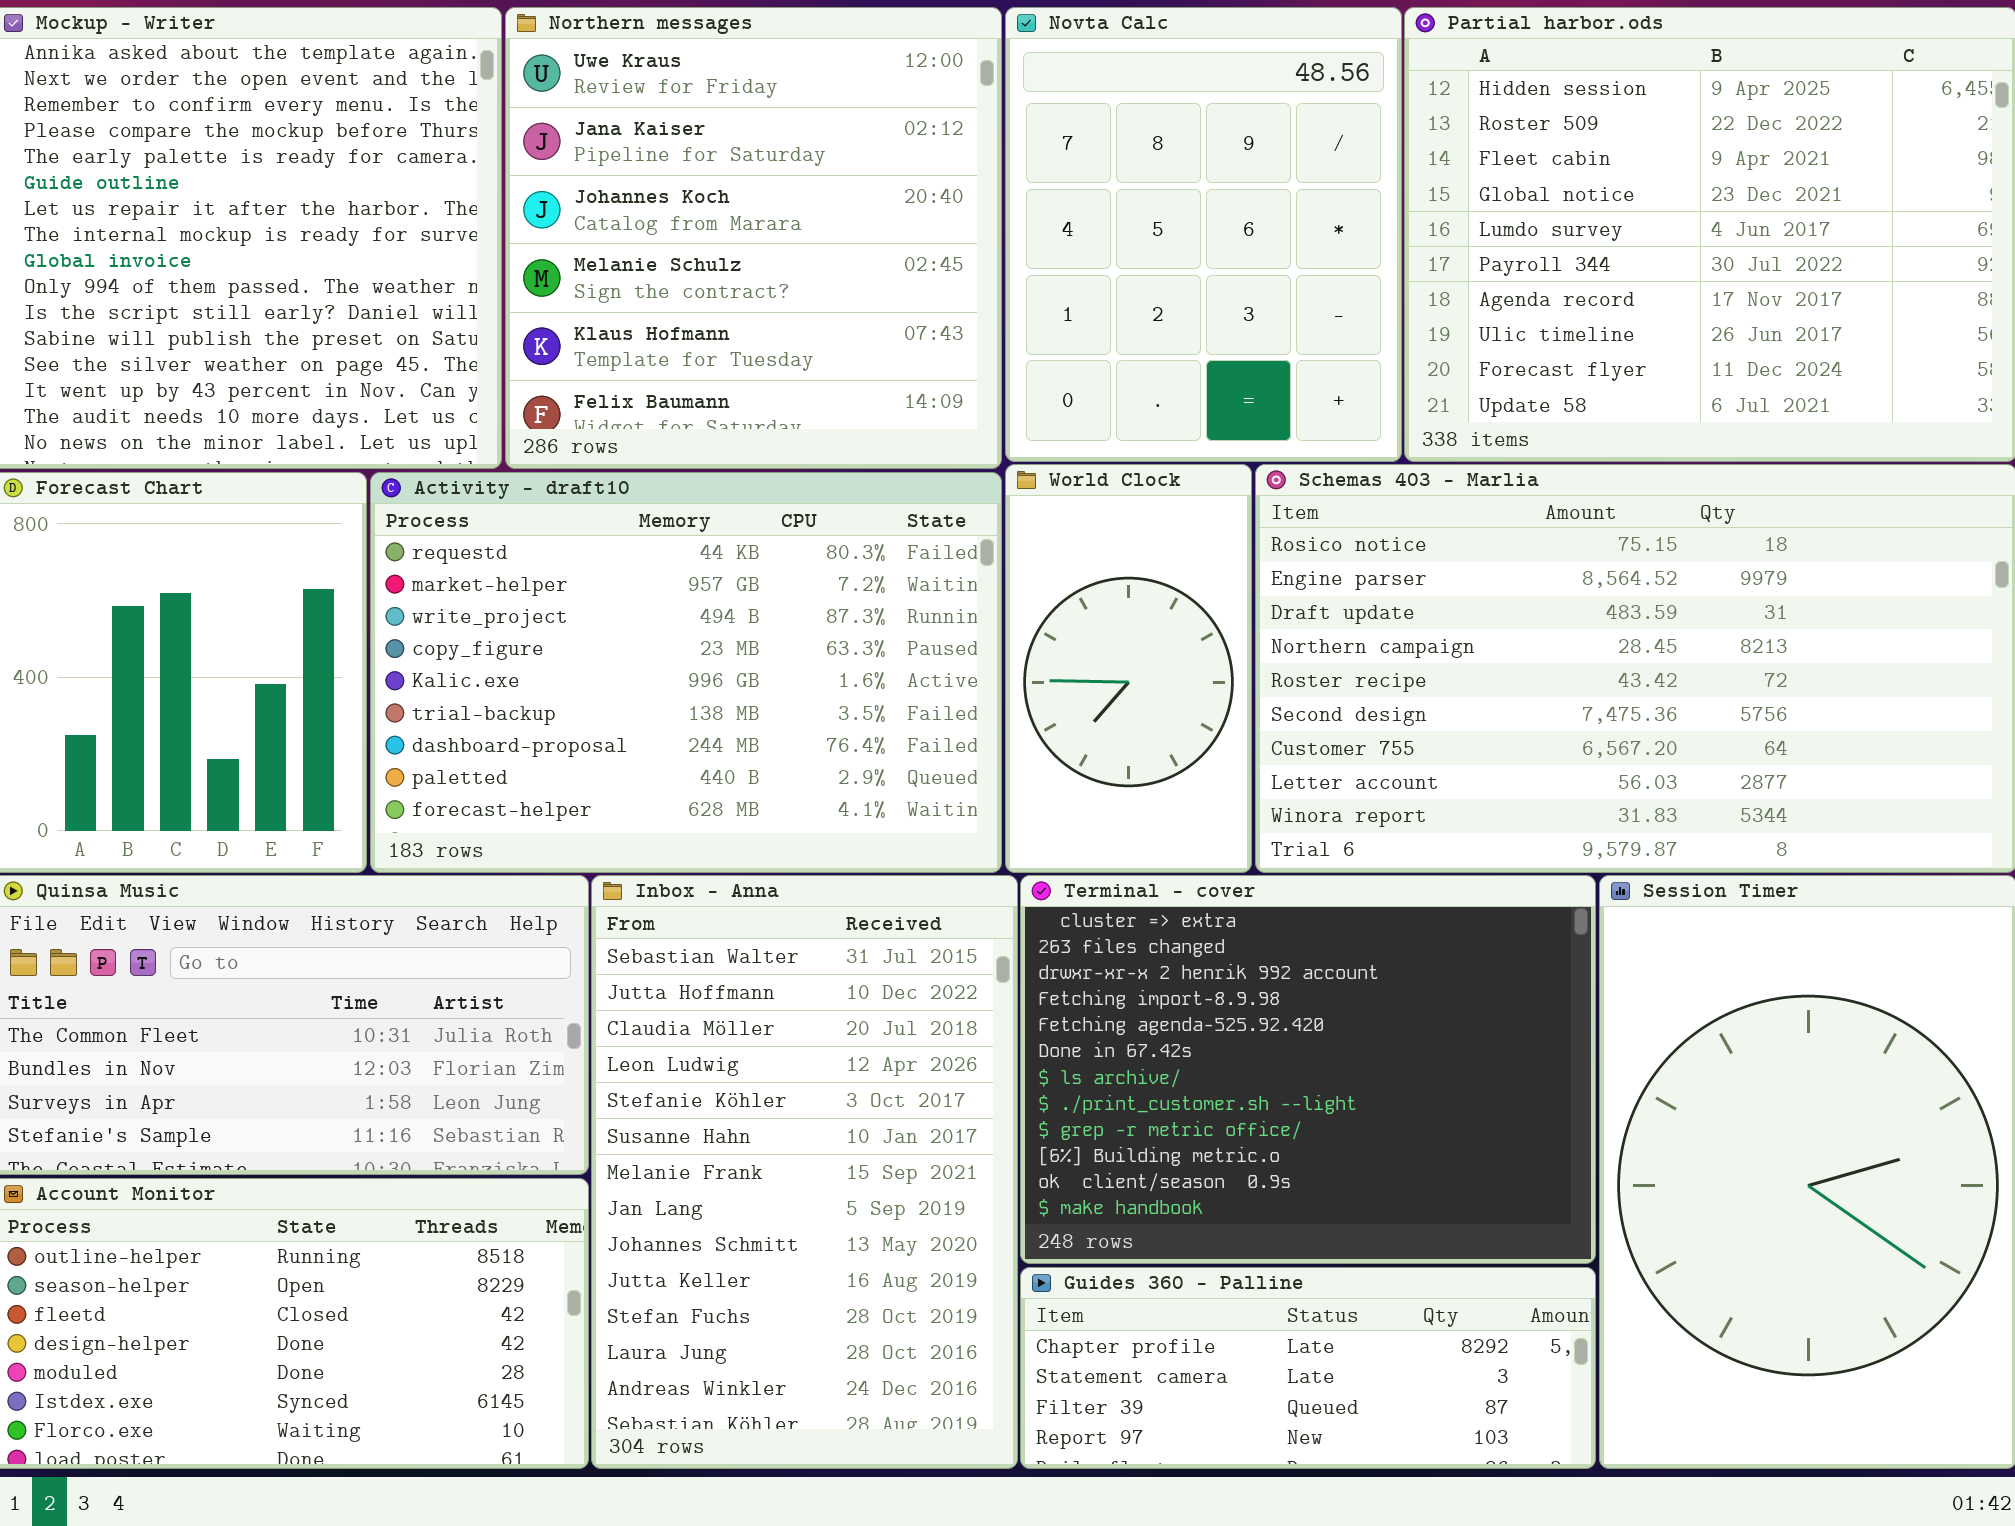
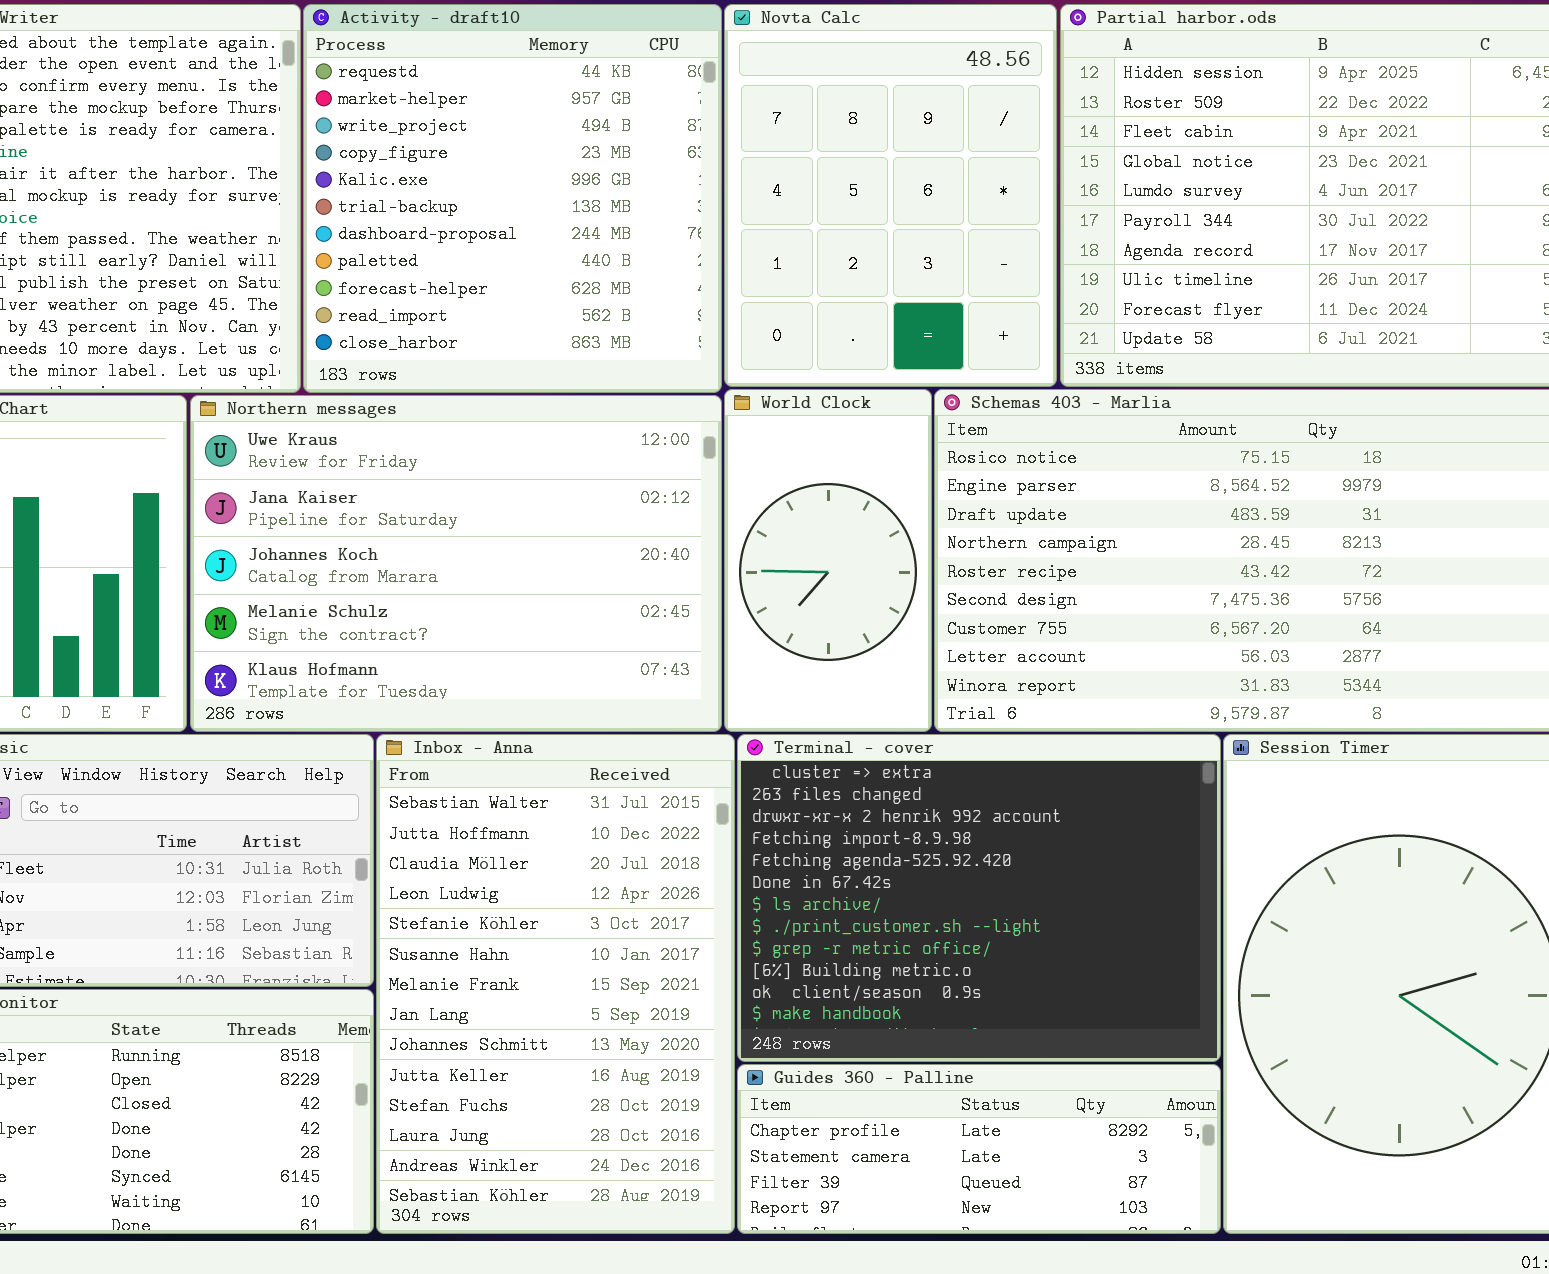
Northern messages: [505,7,1002,469] -> [190,395,722,732], moved, resized
Activity - draft10: [370,472,1002,873] -> [303,4,722,393], moved, resized

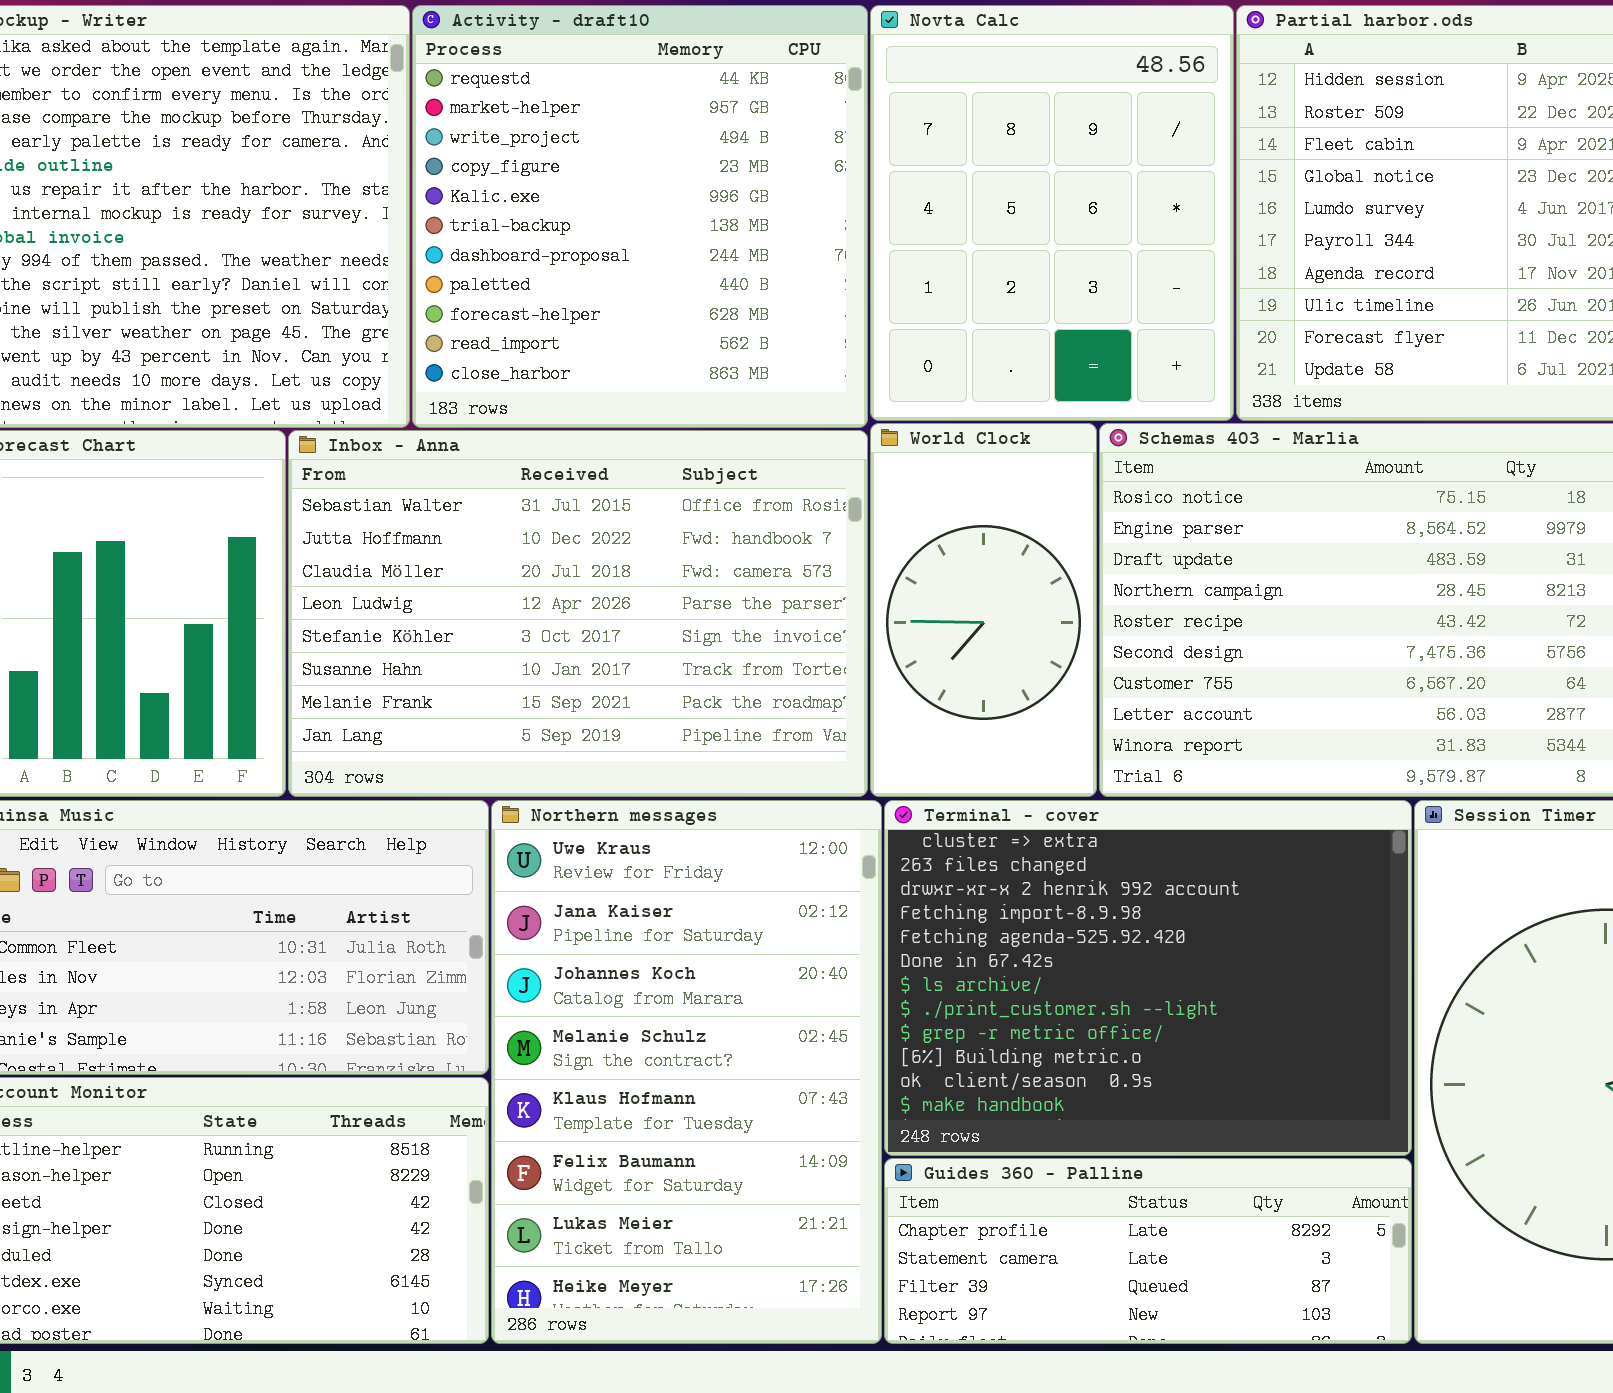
Northern messages: [190,395,722,732] -> [491,800,882,1344], moved, resized
Inbox - Anna: [376,734,735,1234] -> [288,430,868,797], moved, resized

